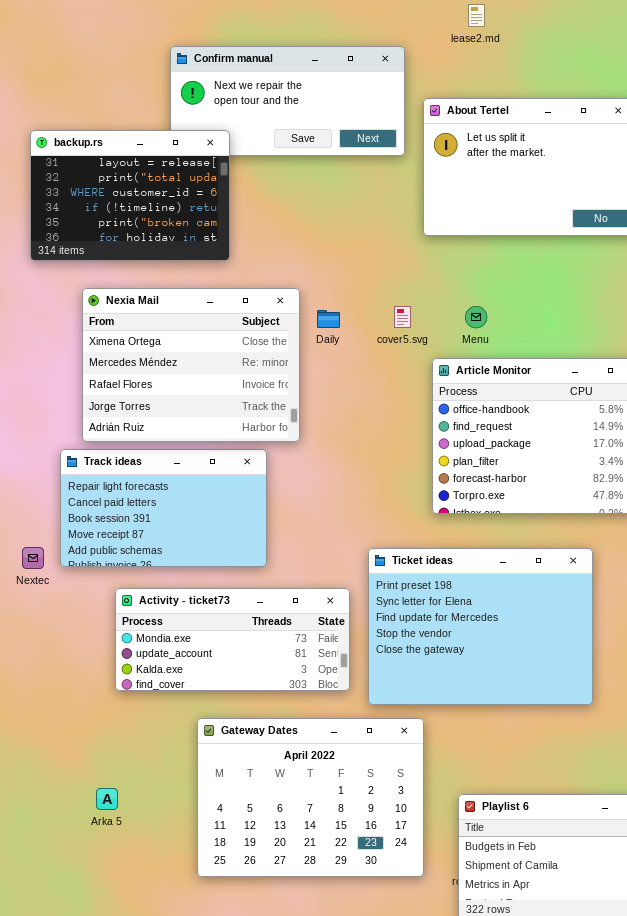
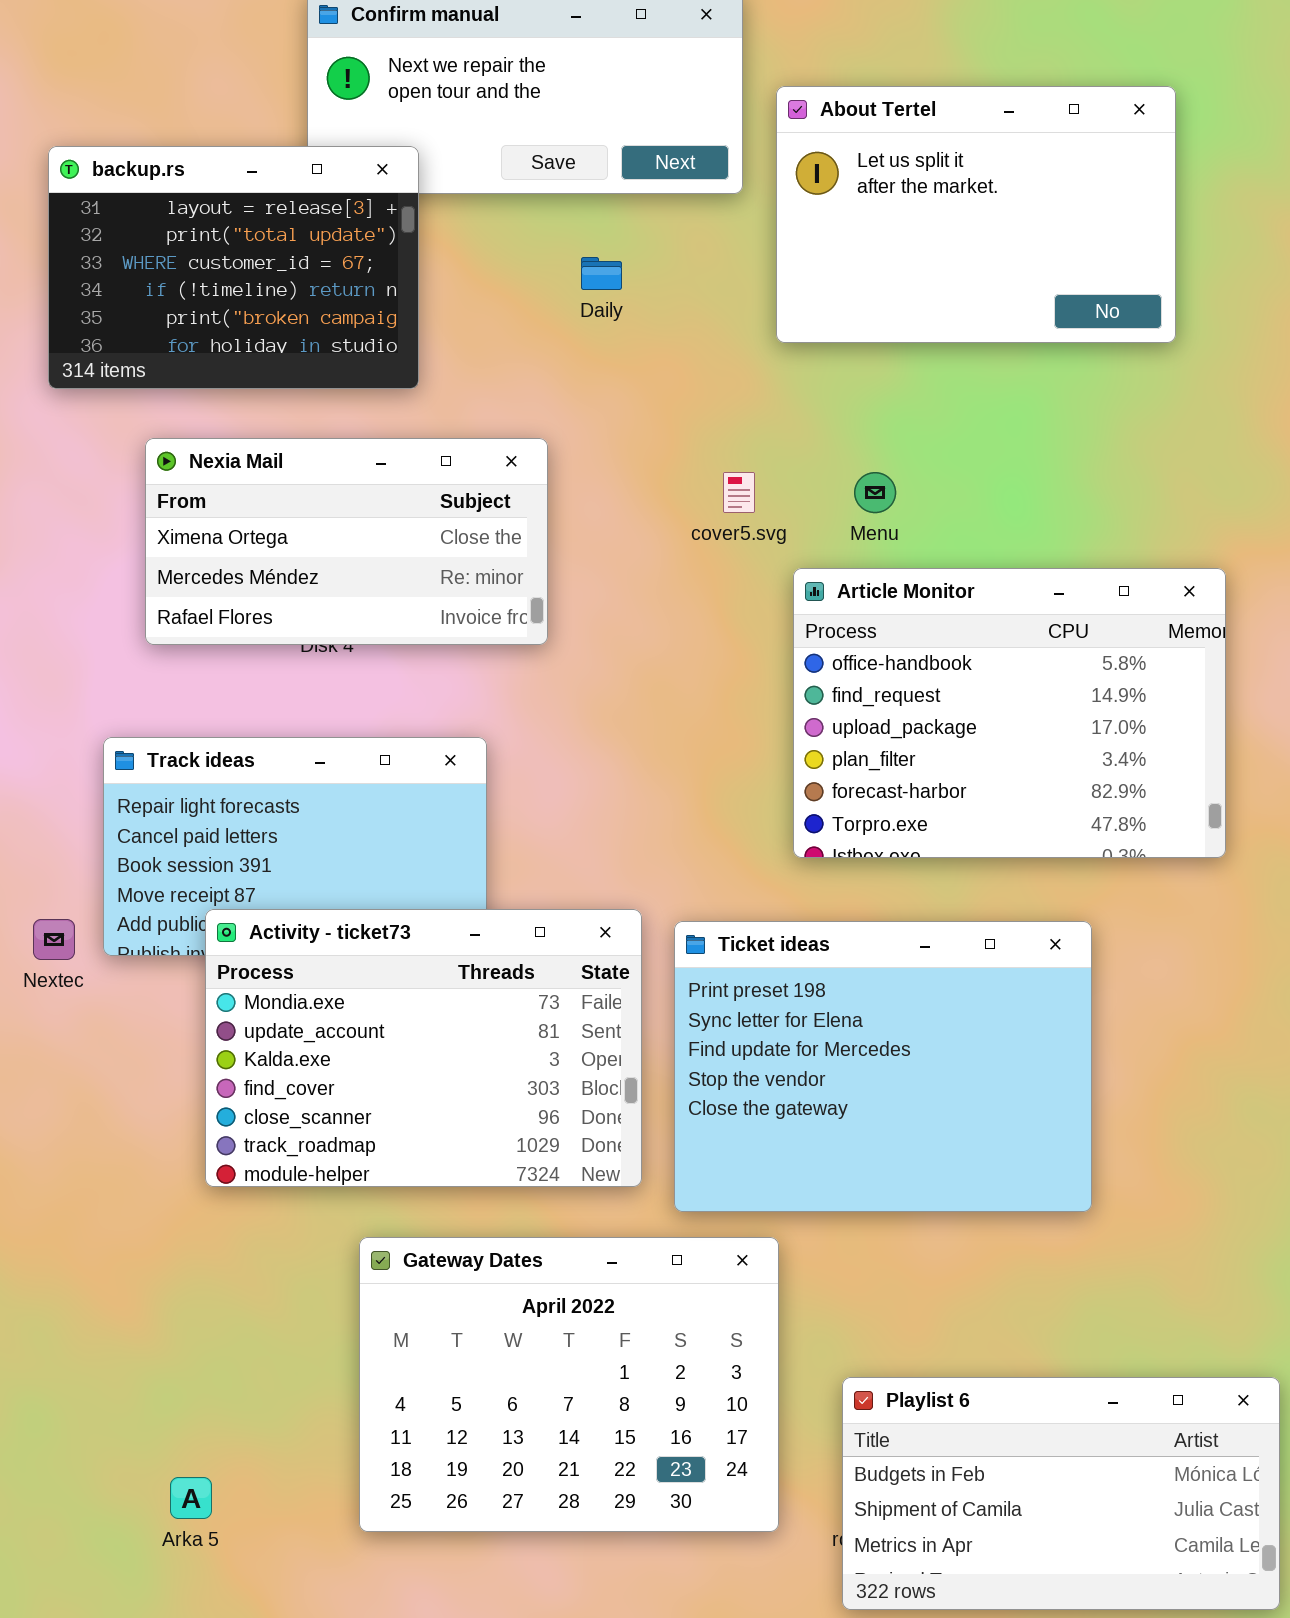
Nexia Mail: [82,288,300,442] -> [145,438,548,645], resized
Daily: [317,310,340,328] -> [581,257,622,290], moved
Activity - ticket73: [115,588,350,691] -> [205,909,642,1187], resized
Arka 5: [96,788,118,810] -> [170,1477,212,1519], moved

